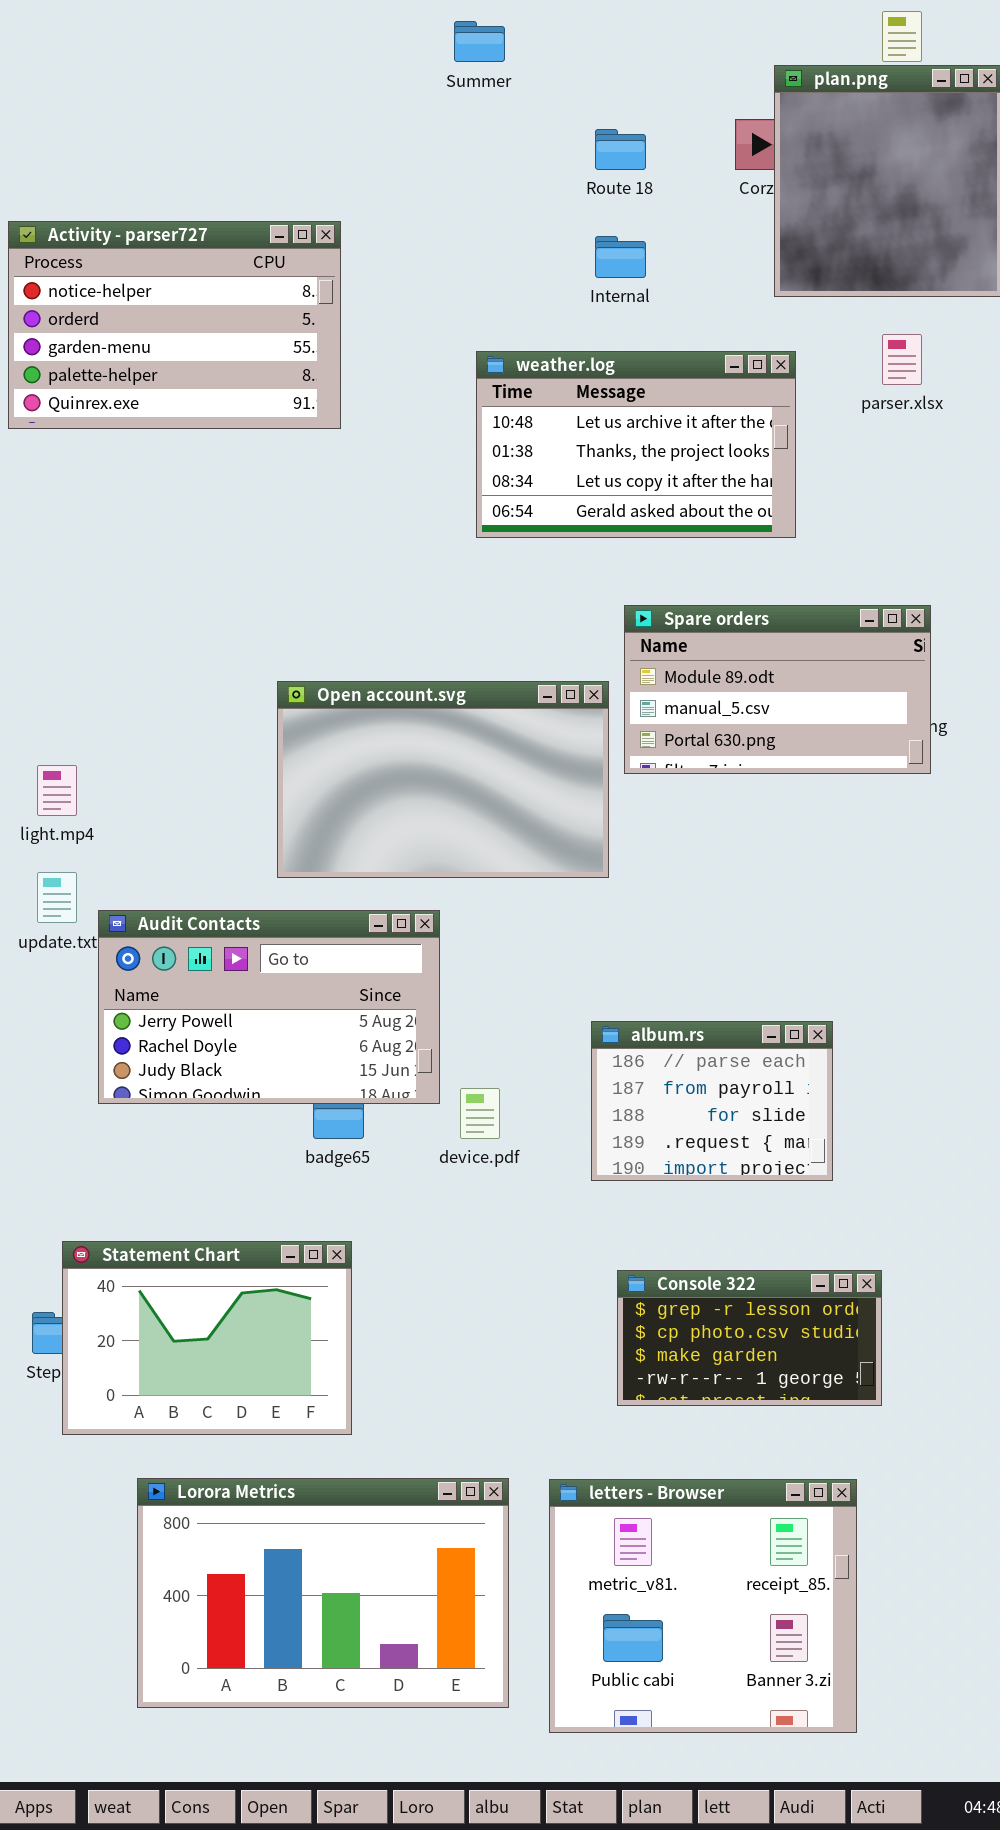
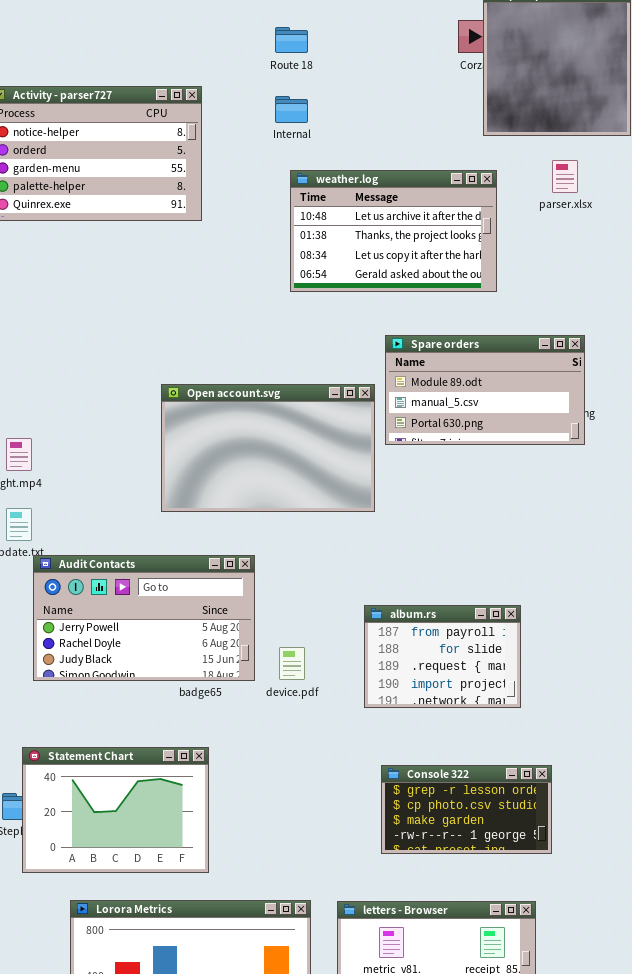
Route 18: [595,129,646,170] -> [275,27,308,53], moved
Internal: [595,236,646,278] -> [275,96,308,123], moved
Audit Contacts: [98,910,440,1104] -> [33,555,255,681], moved
album.rs: [591,1021,833,1181] -> [364,605,521,708], scrolled down 1 row

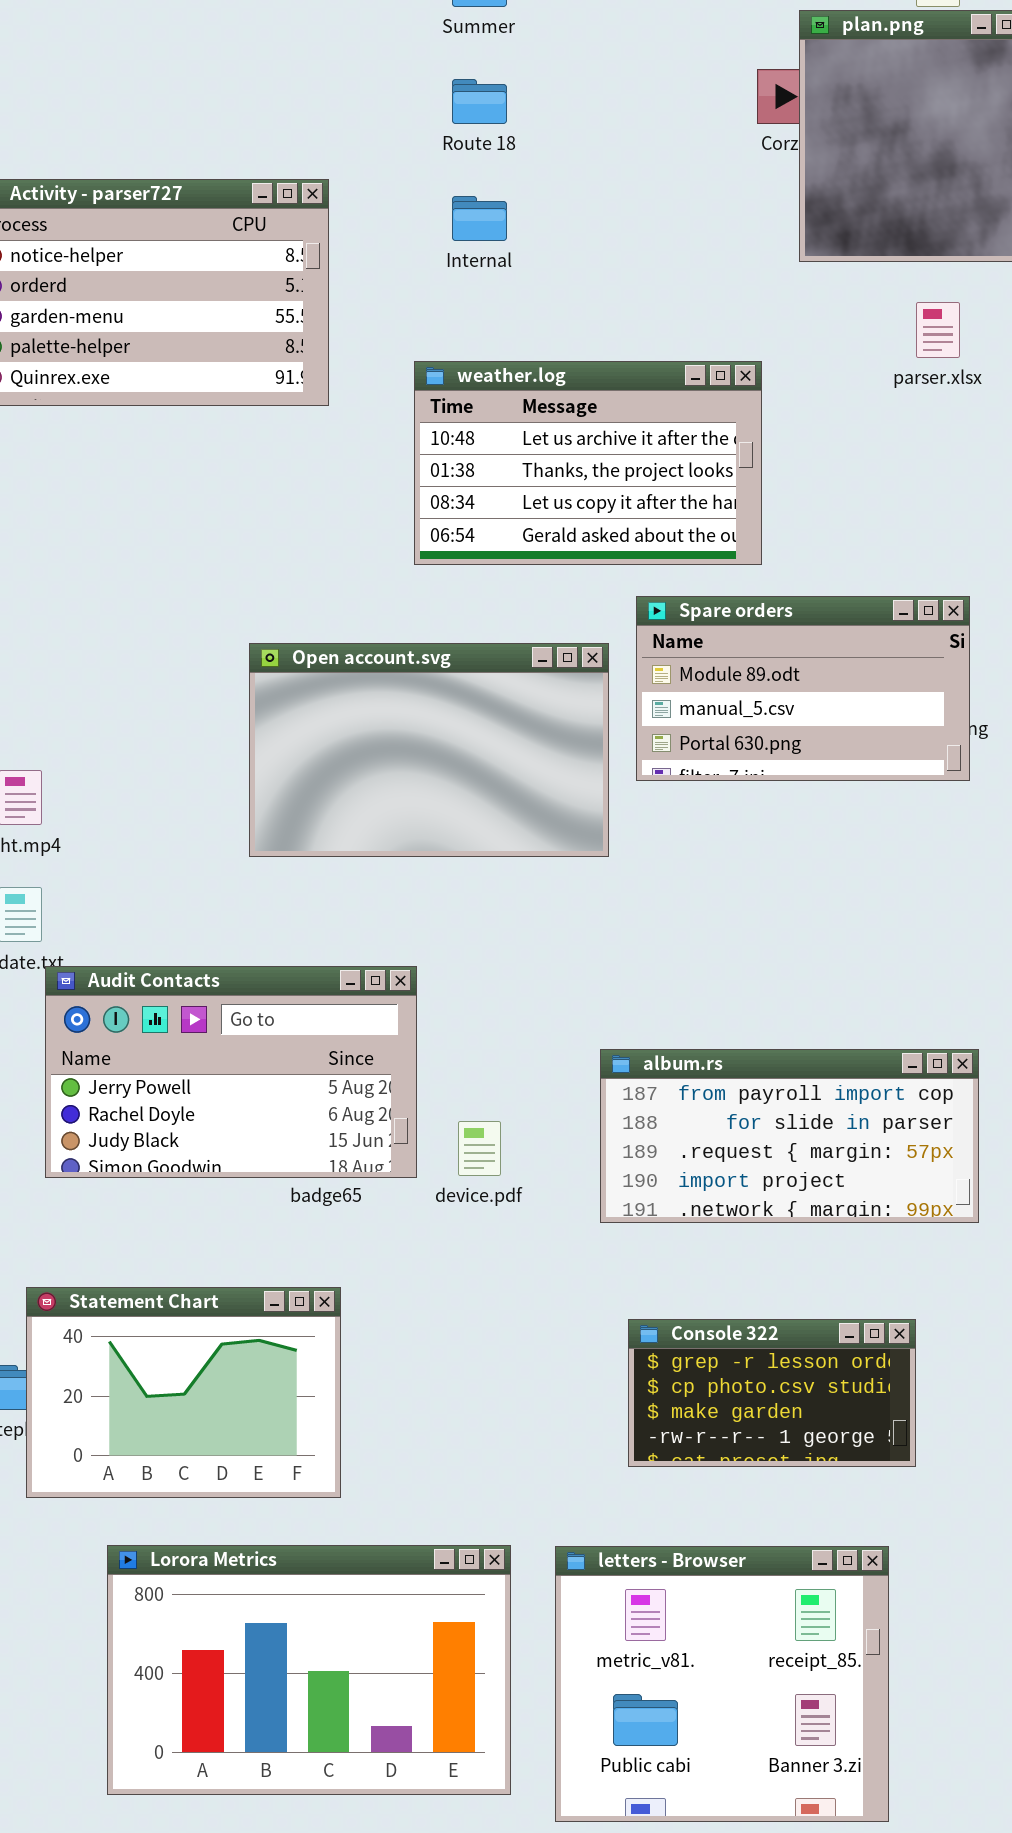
weather.log: [290,170,497,292] -> [414,361,762,565], moved
Open account.svg: [161,384,375,512] -> [249,643,609,857], moved
album.rs: [364,605,521,708] -> [600,1049,979,1223], resized

